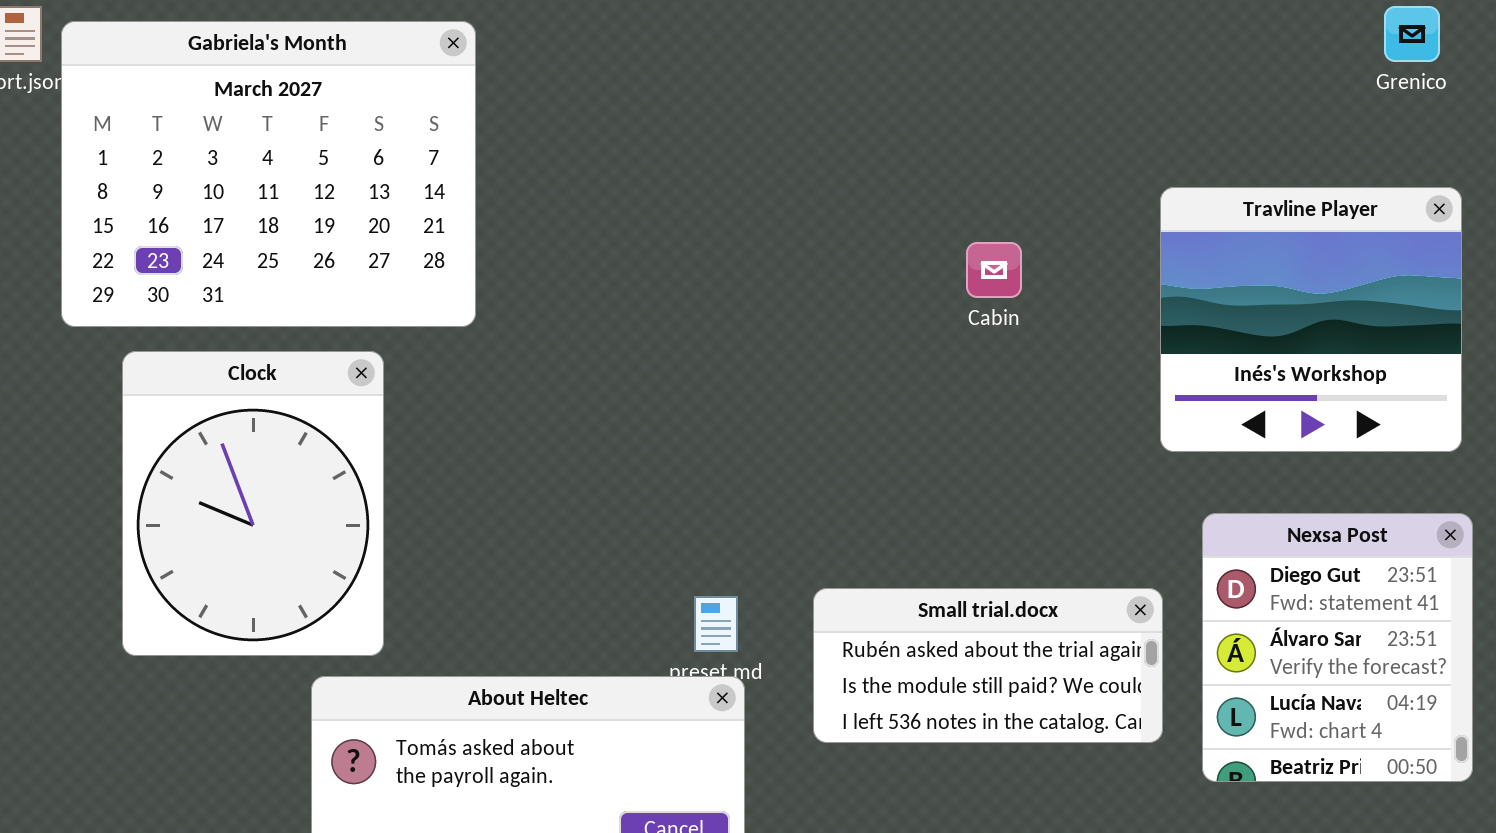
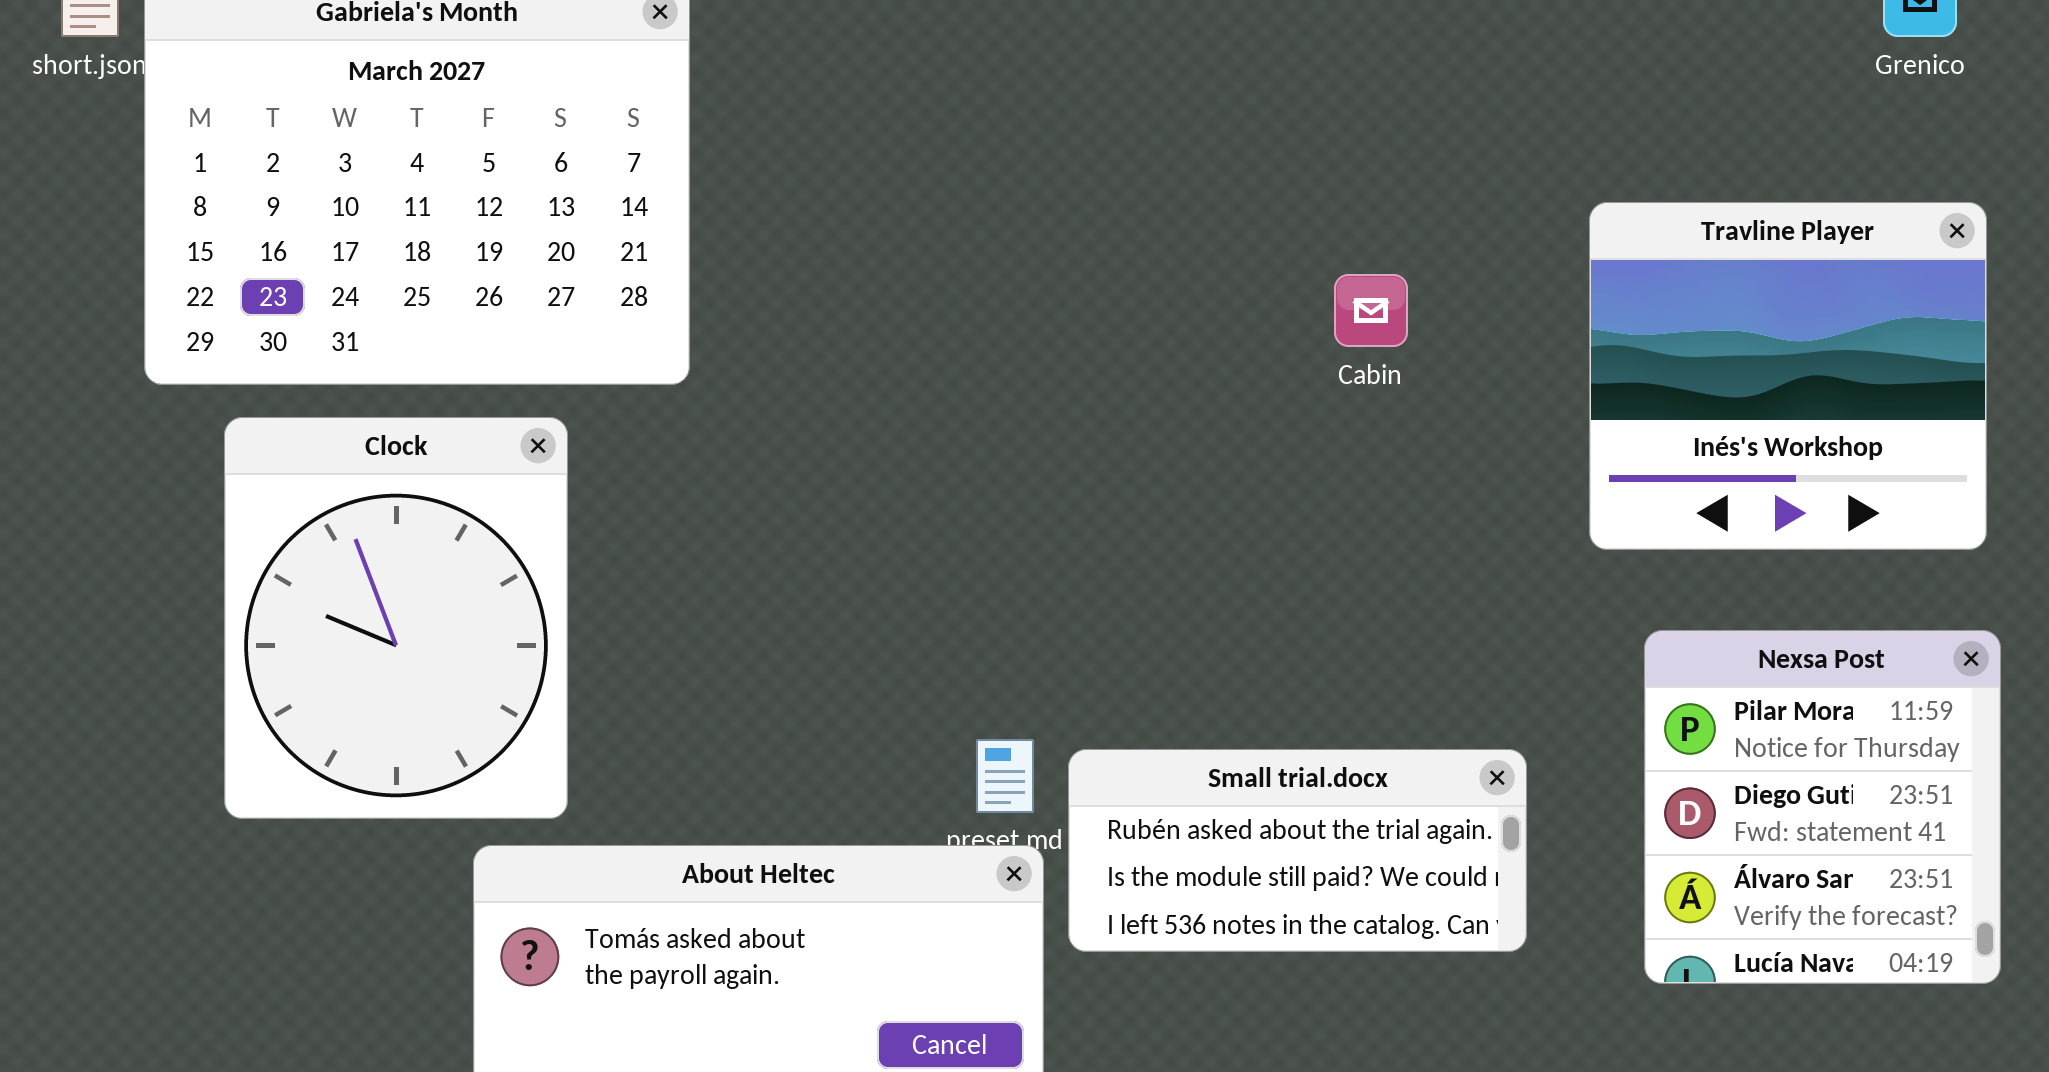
Nexsa Post: [1202,513,1473,782] -> [1644,630,2001,984], scrolled up 1 row
Small trial.docx: [813,588,1163,743] -> [1068,749,1527,952], moved

